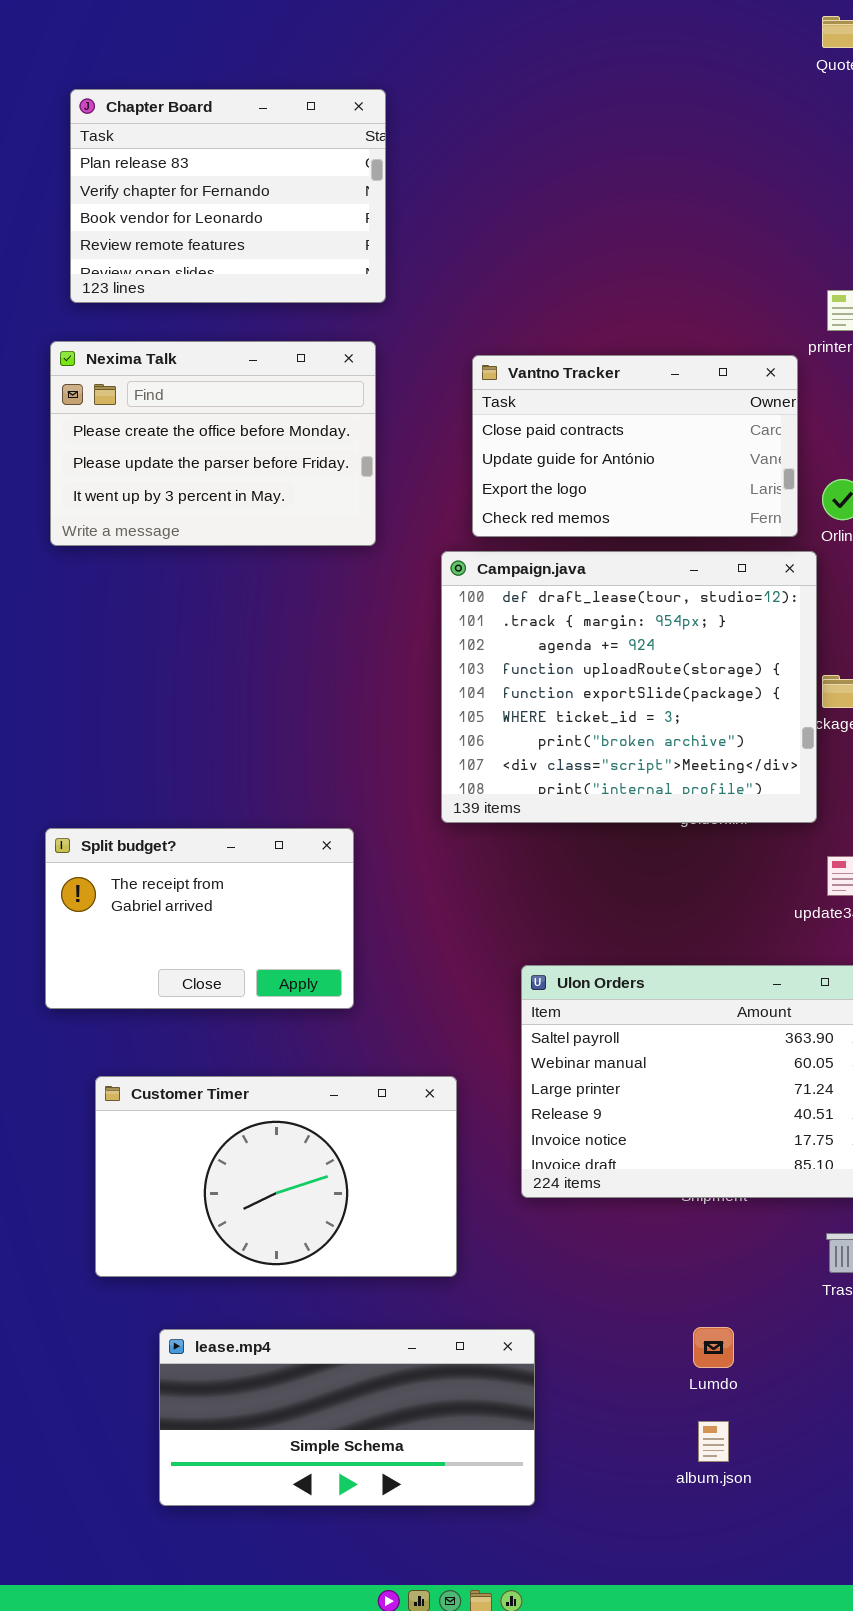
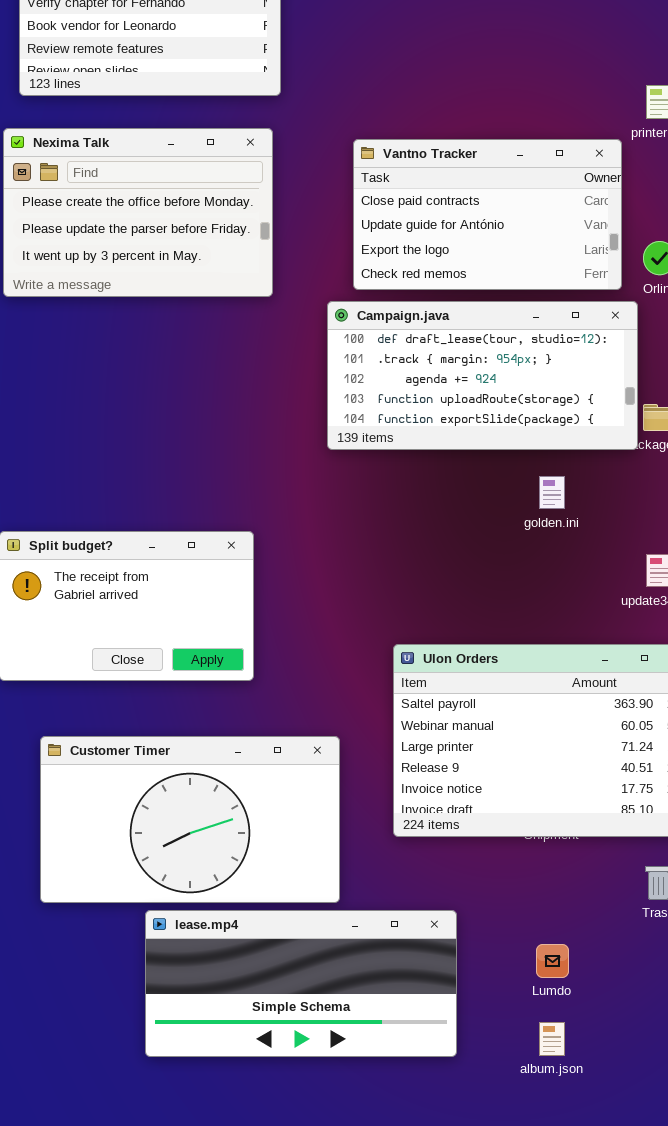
Campaign.java: [441,551,817,823] -> [327,301,638,450], resized
lease.mp4: [159,1329,535,1506] -> [145,910,457,1057], moved

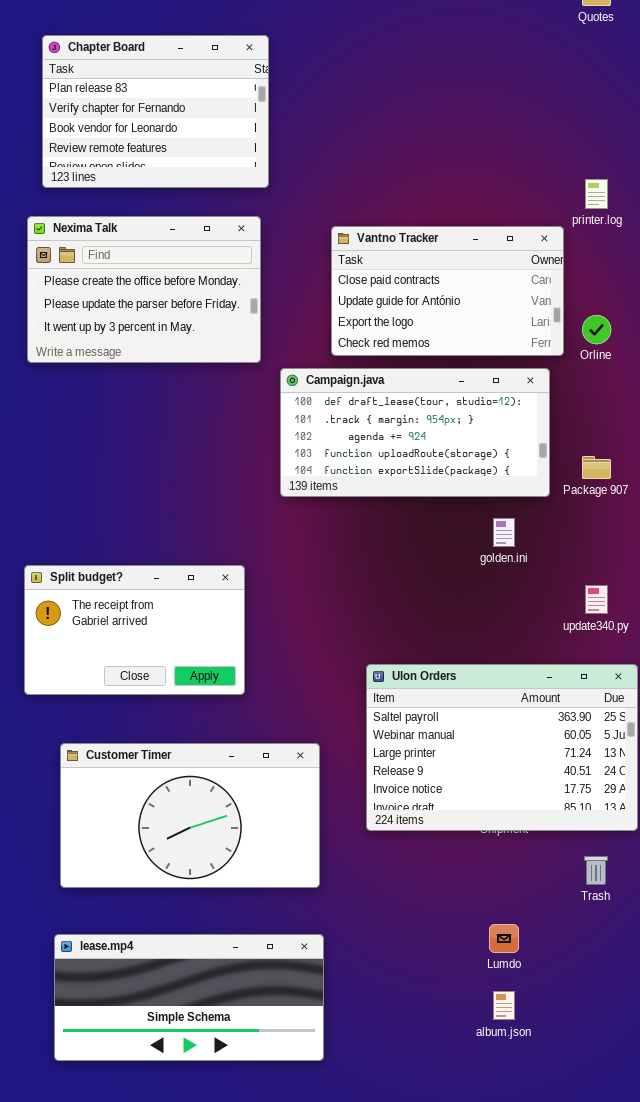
Campaign.java: [327,301,638,450] -> [280,368,550,497], moved
lease.mp4: [145,910,457,1057] -> [54,934,324,1061], moved

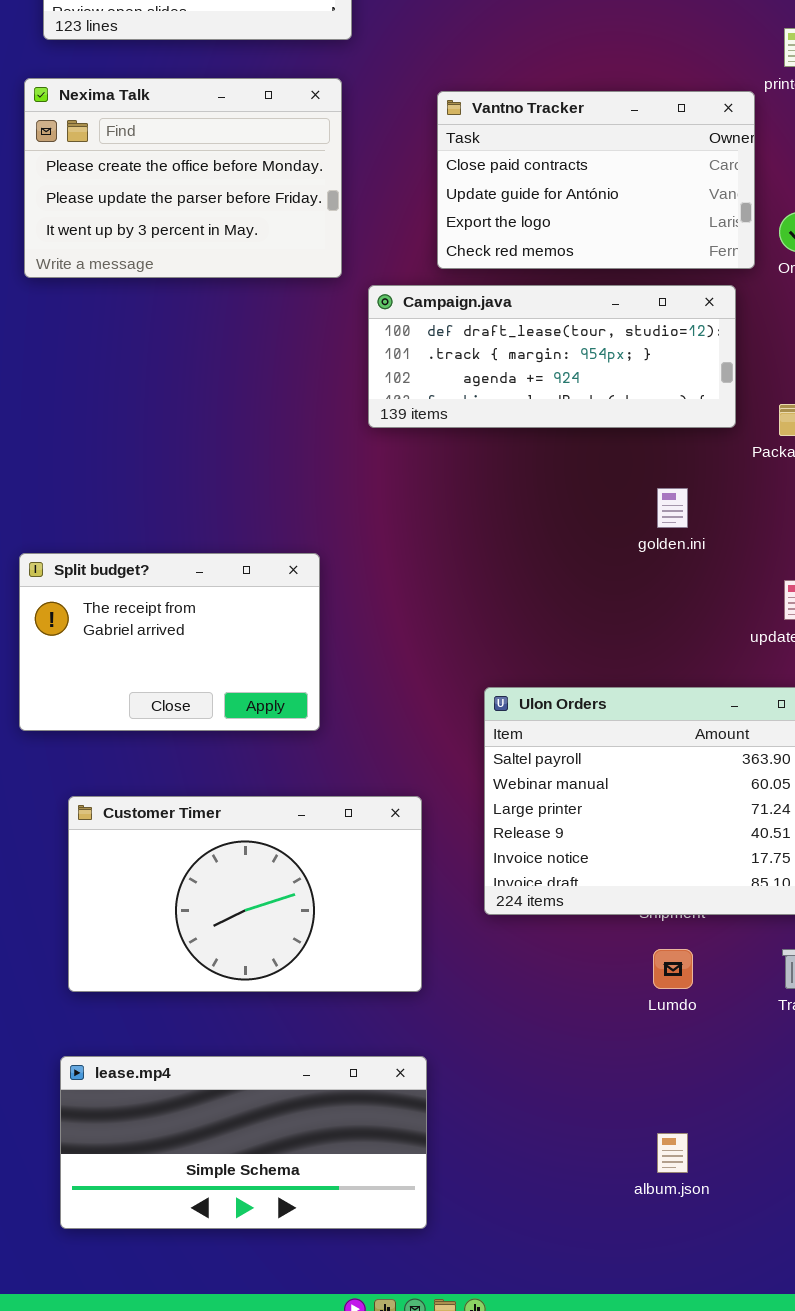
Campaign.java: [280,368,550,497] -> [368,285,736,428], resized
Lumdo: [489,924,519,953] -> [653,949,693,989], moved

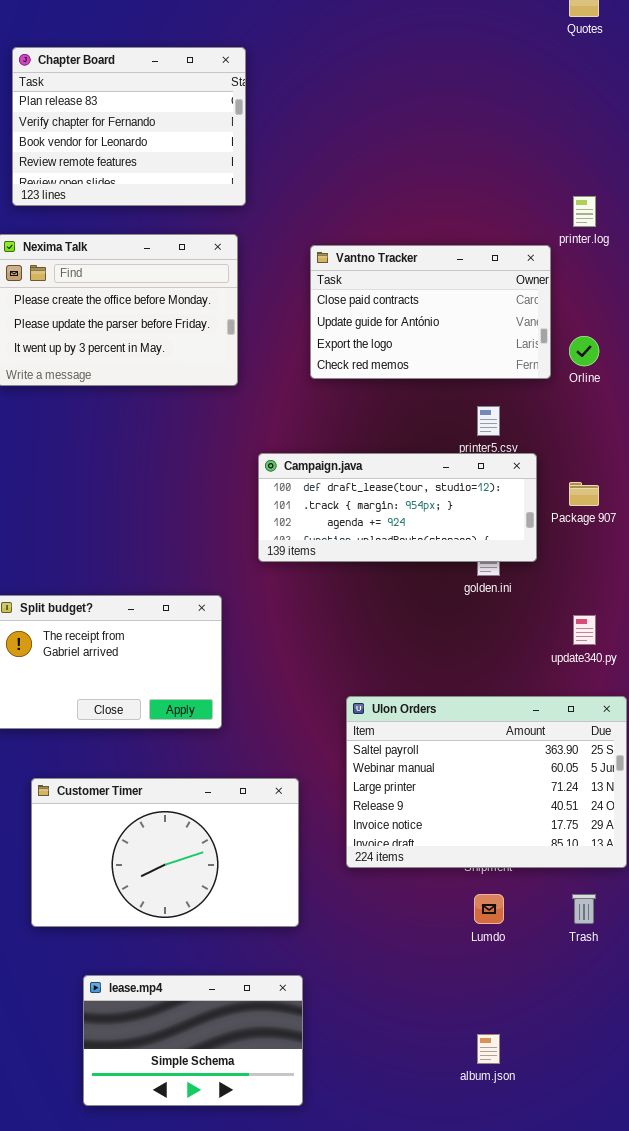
Campaign.java: [368,285,736,428] -> [258,453,537,562], moved
lease.mp4: [60,1056,427,1229] -> [83,975,303,1106], resized

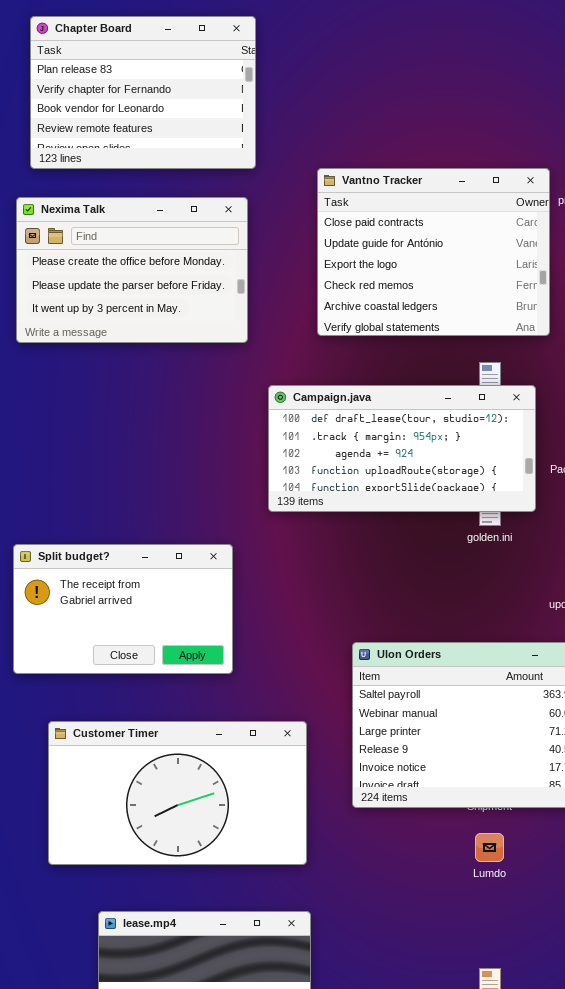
Vantno Tracker: [310,245,551,379] -> [317,168,550,336], resized
Campaign.java: [258,453,537,562] -> [268,385,536,512], resized

